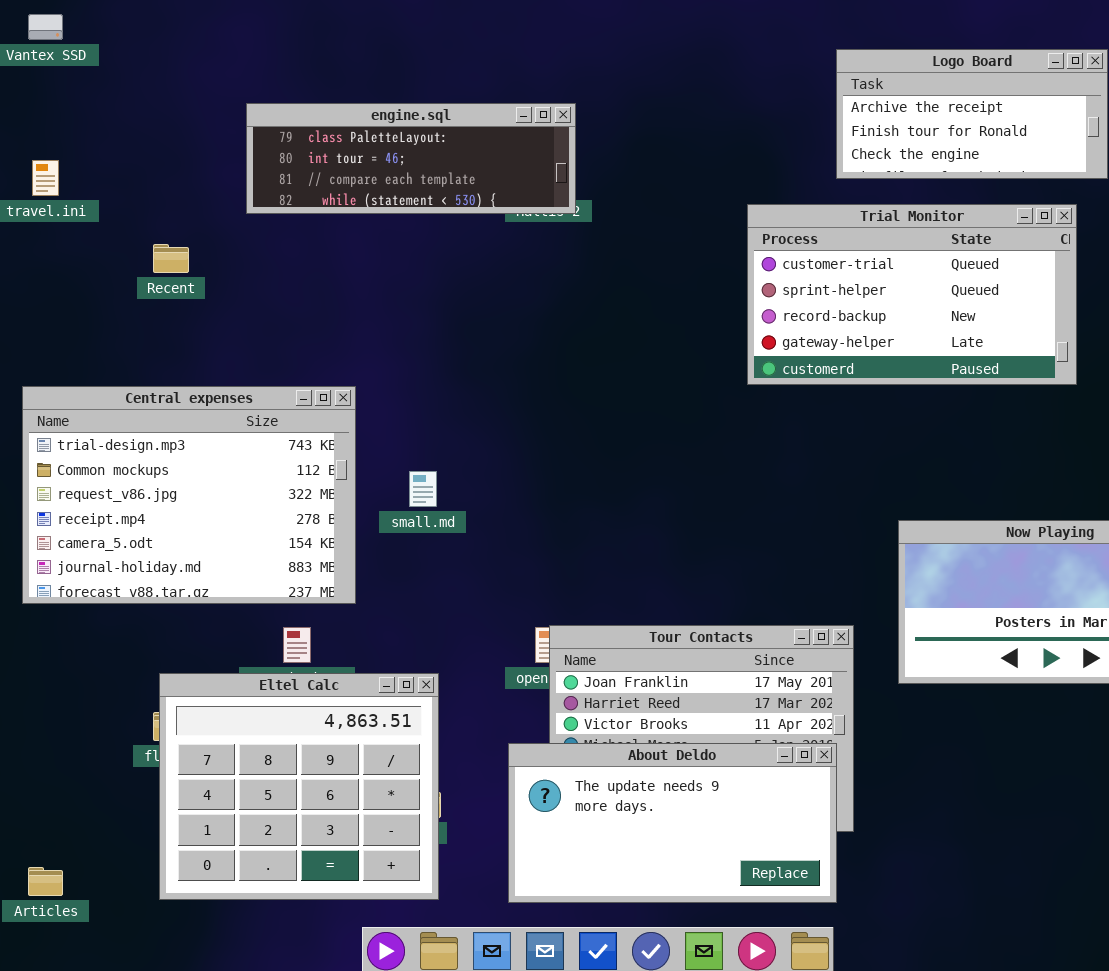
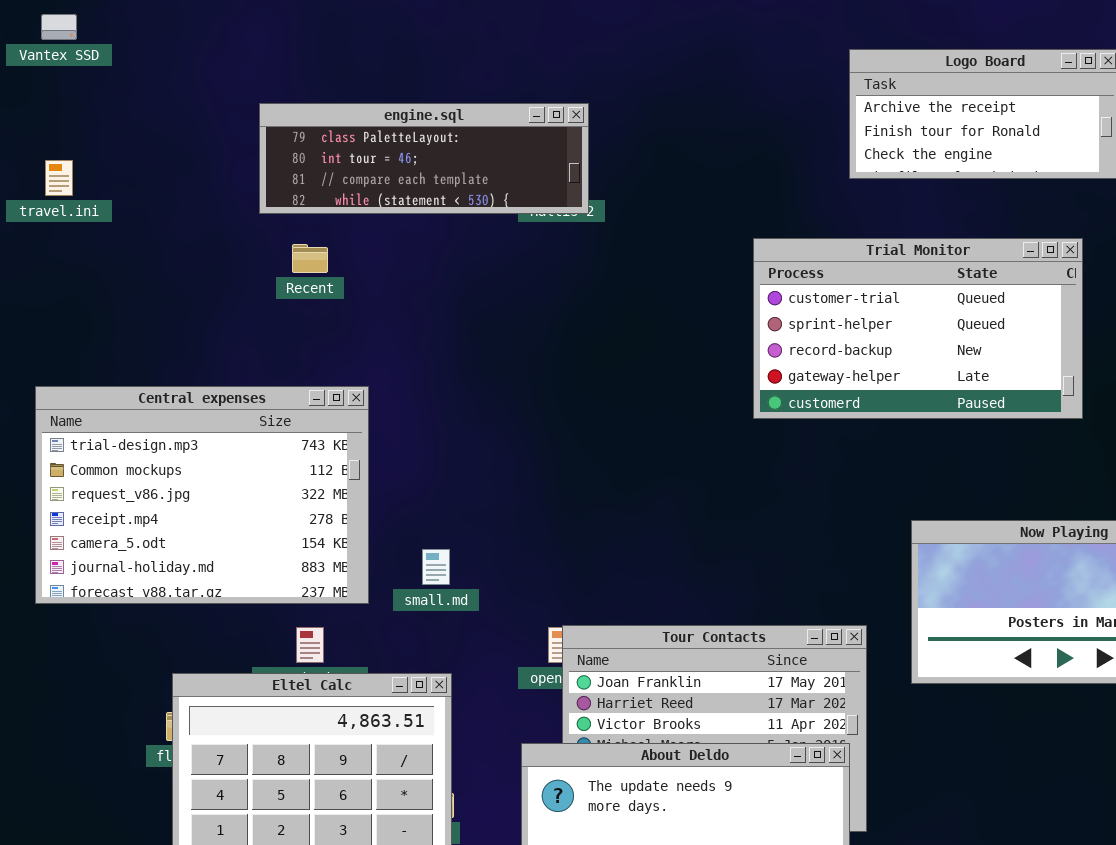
Trial Monitor: [747,204,1077,385] -> [753,238,1083,419], moved
Recent: [153,244,189,273] -> [292,244,328,273], moved
small.md: [409,471,437,507] -> [422,549,450,585], moved

